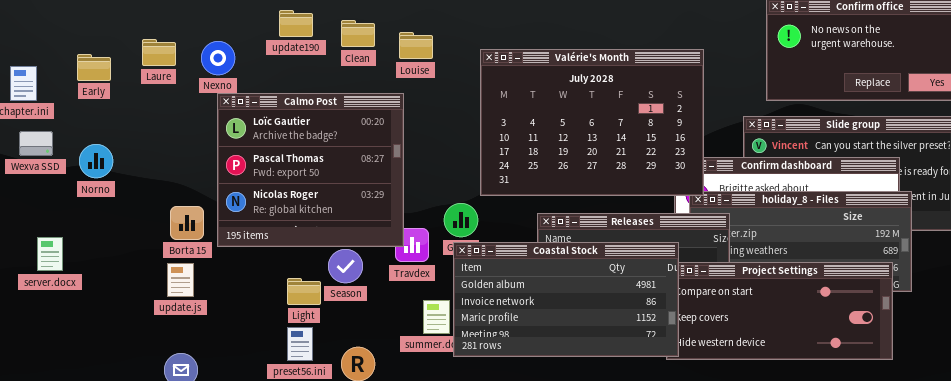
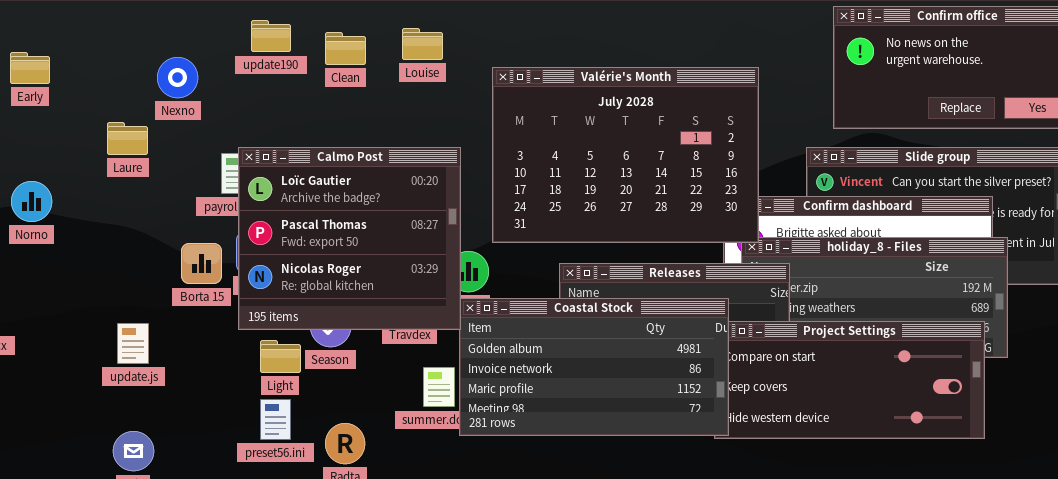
Louise: [399,32,433,59] -> [402,28,443,60], moved
Laure: [142,39,176,66] -> [107,122,148,155], moved
Early: [77,54,111,81] -> [10,52,50,84], moved
Calmo Post: [217,93,404,247] -> [238,147,461,330], moved
Borta 15: [170,206,204,240] -> [181,243,222,284], moved

